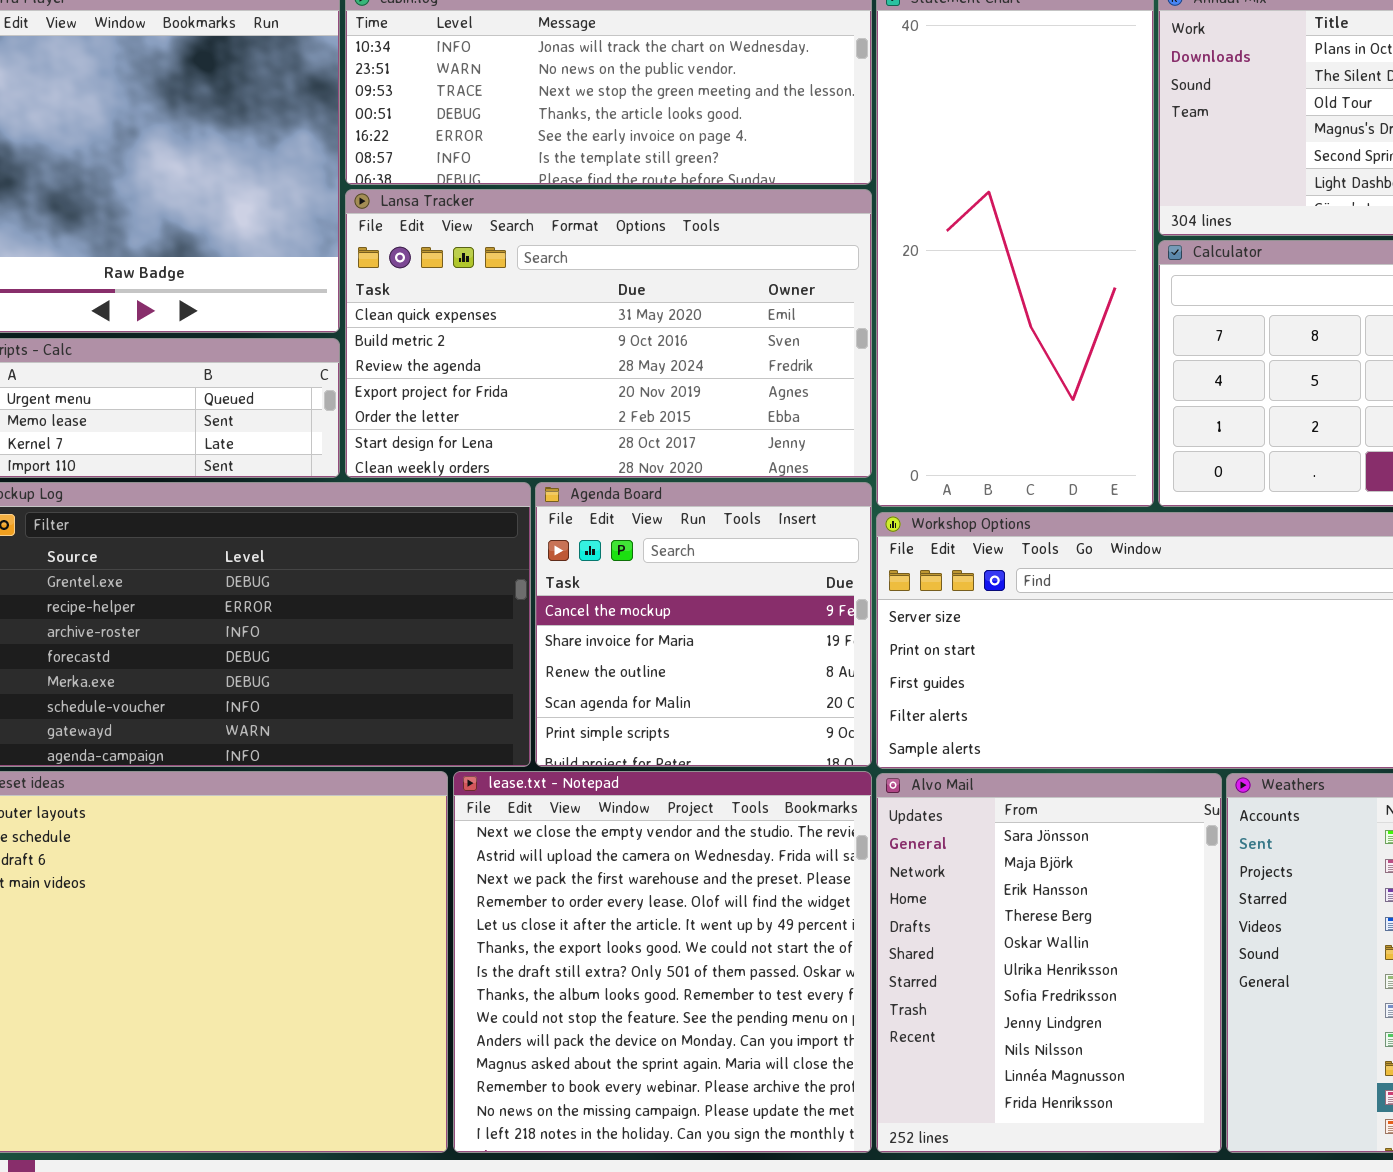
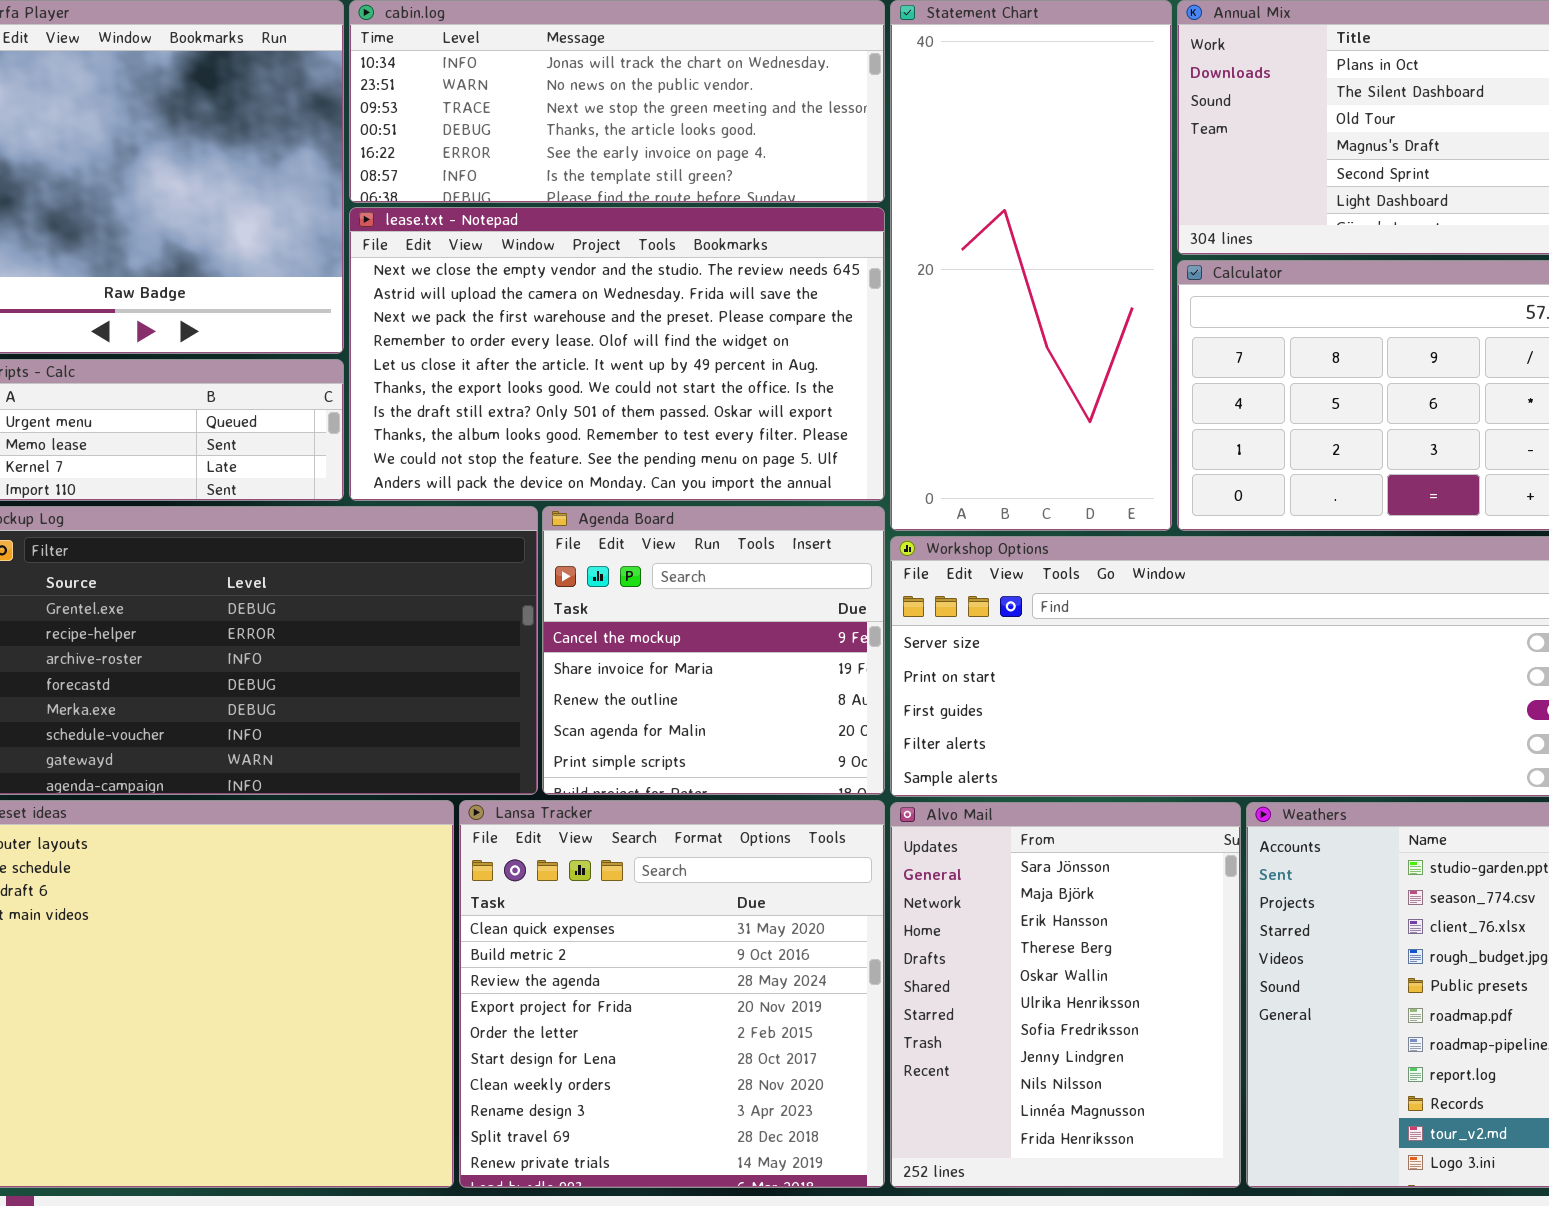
Lansa Tracker: [345,189,872,478] -> [459,800,885,1188], moved, resized
lease.txt - Notepad: [453,771,872,1153] -> [349,207,885,501], moved, resized

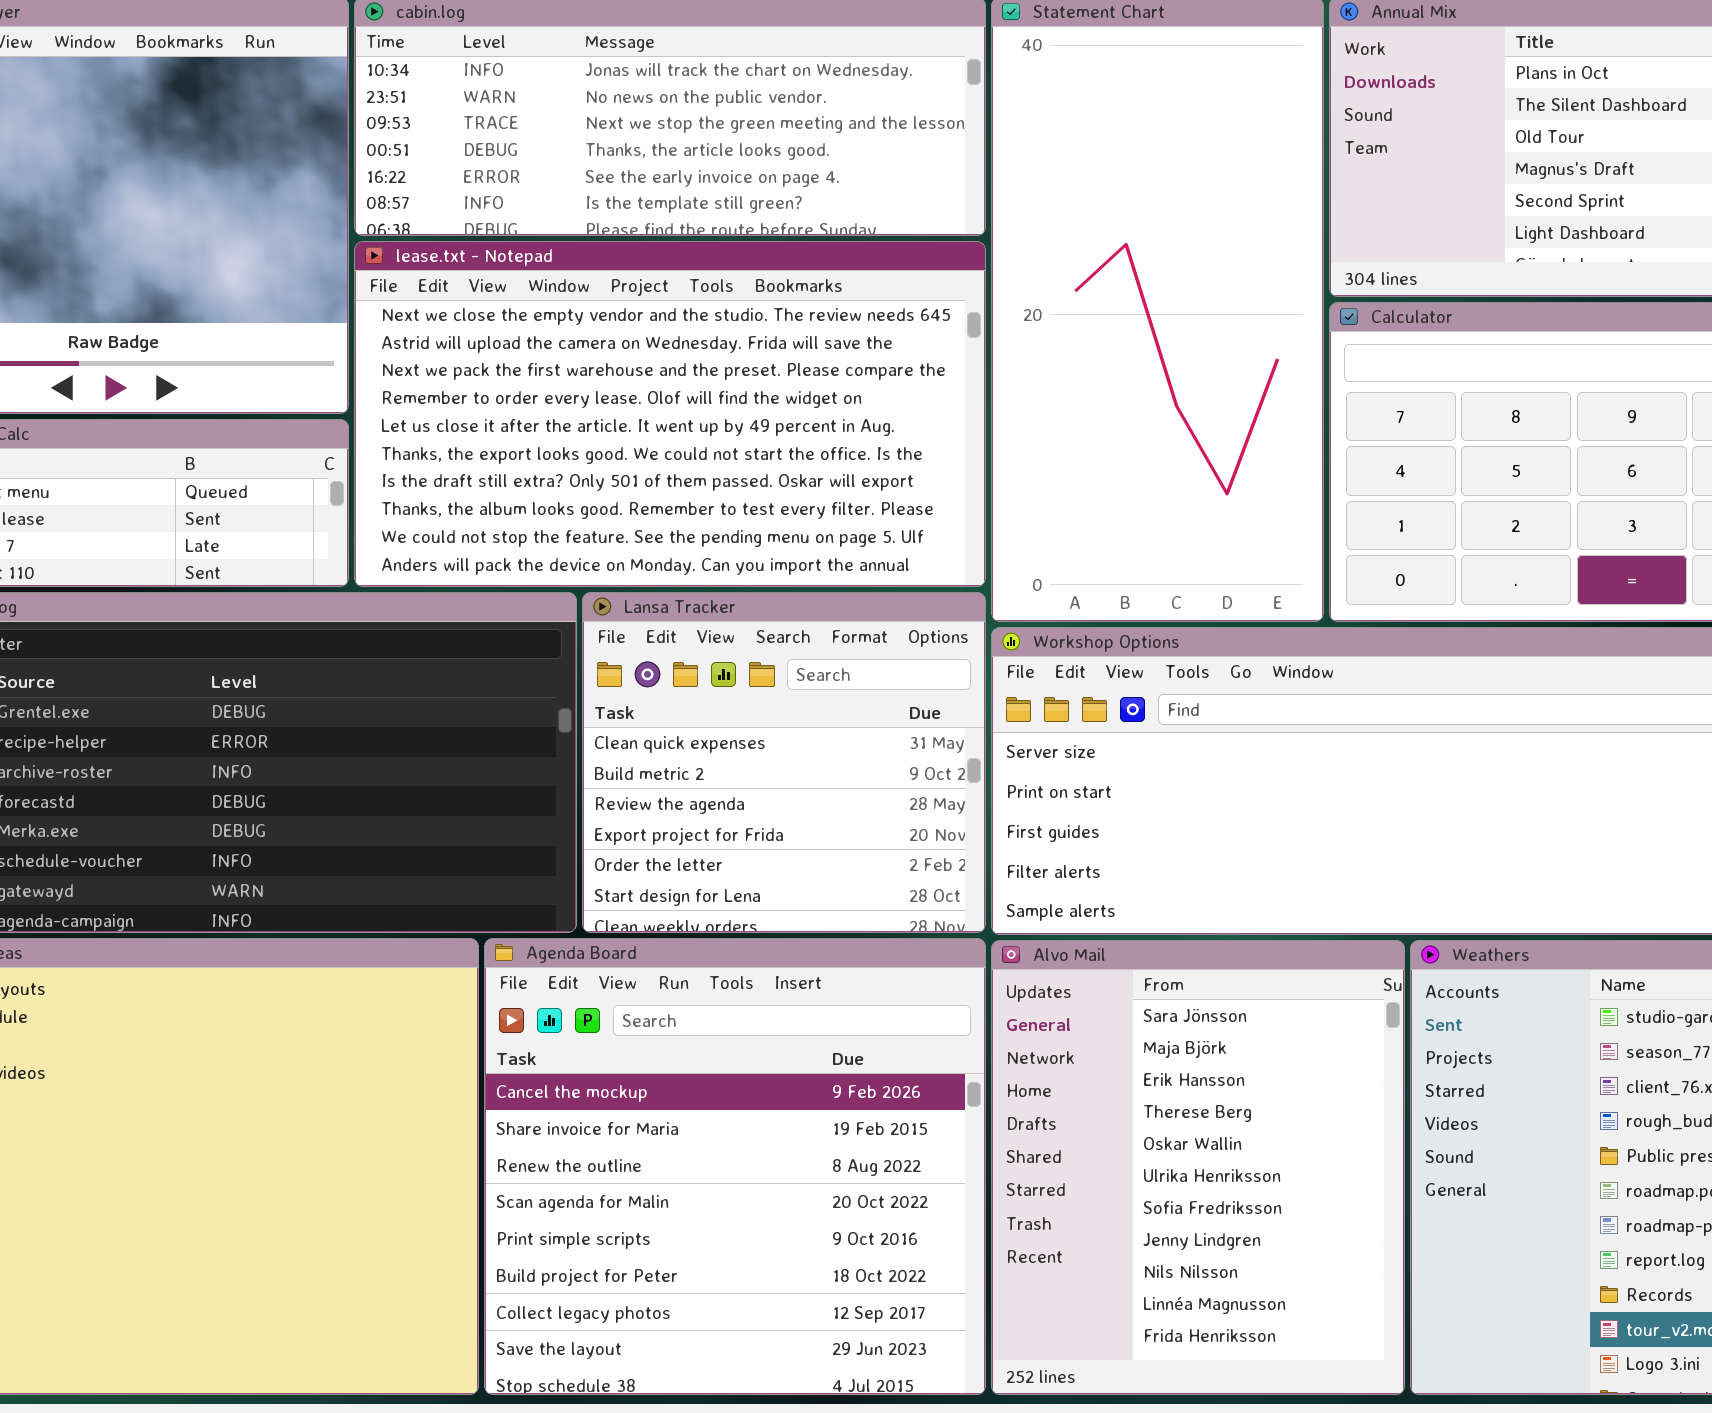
Agenda Board: [542,506,885,795] -> [484,938,986,1395], moved, resized
Lansa Tracker: [459,800,885,1188] -> [582,592,986,933], moved, resized

